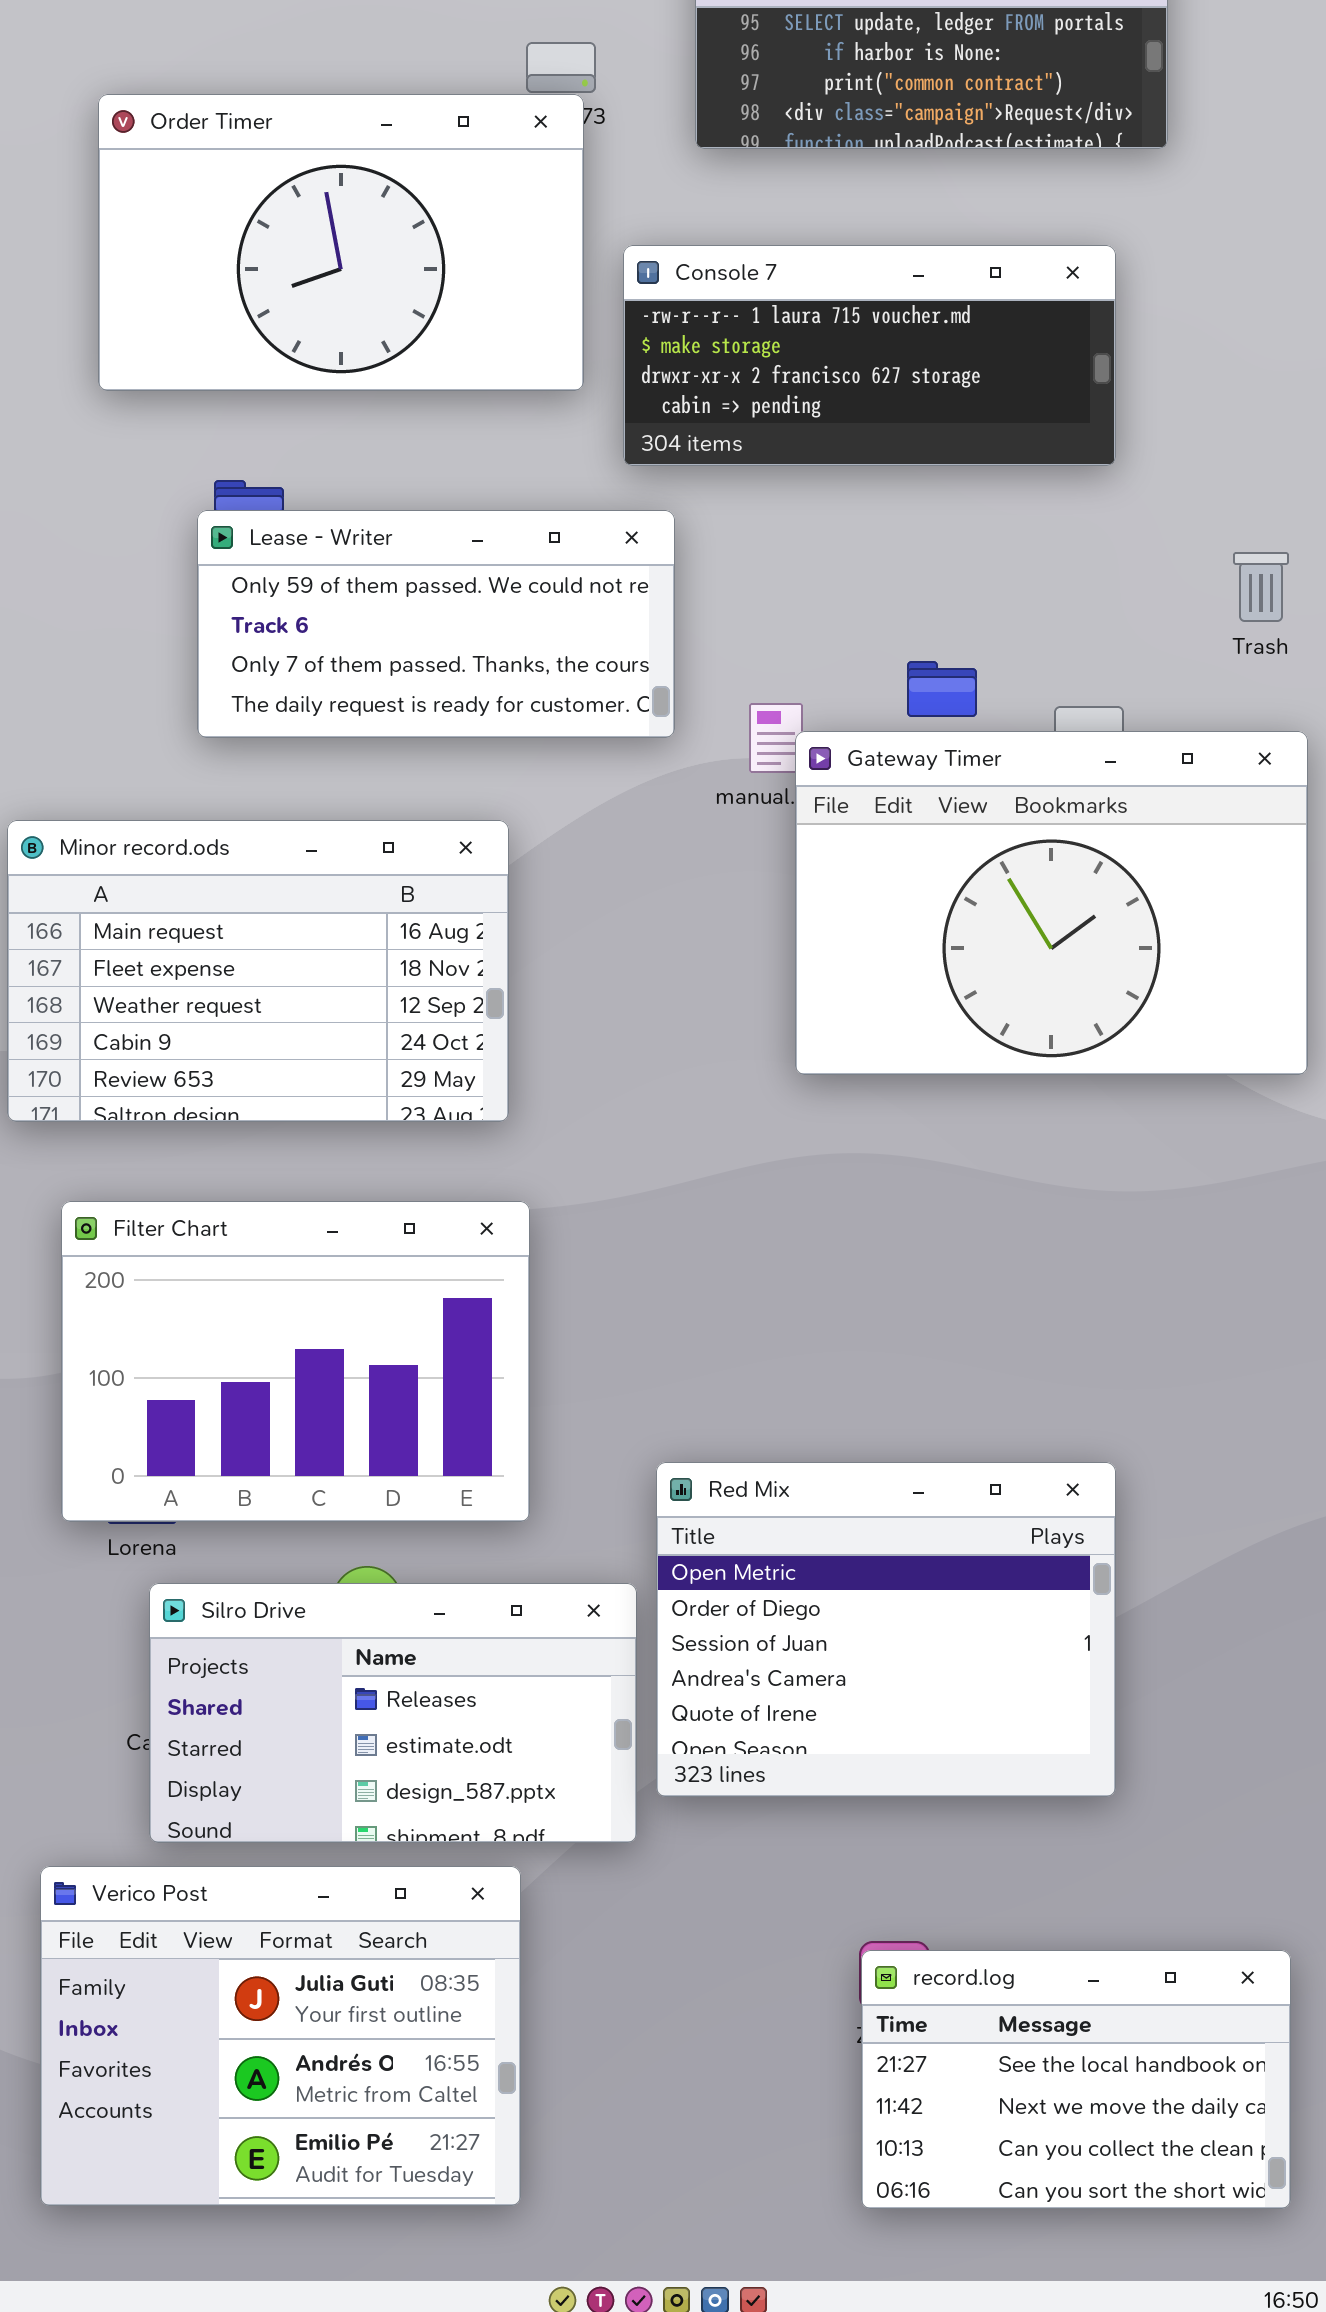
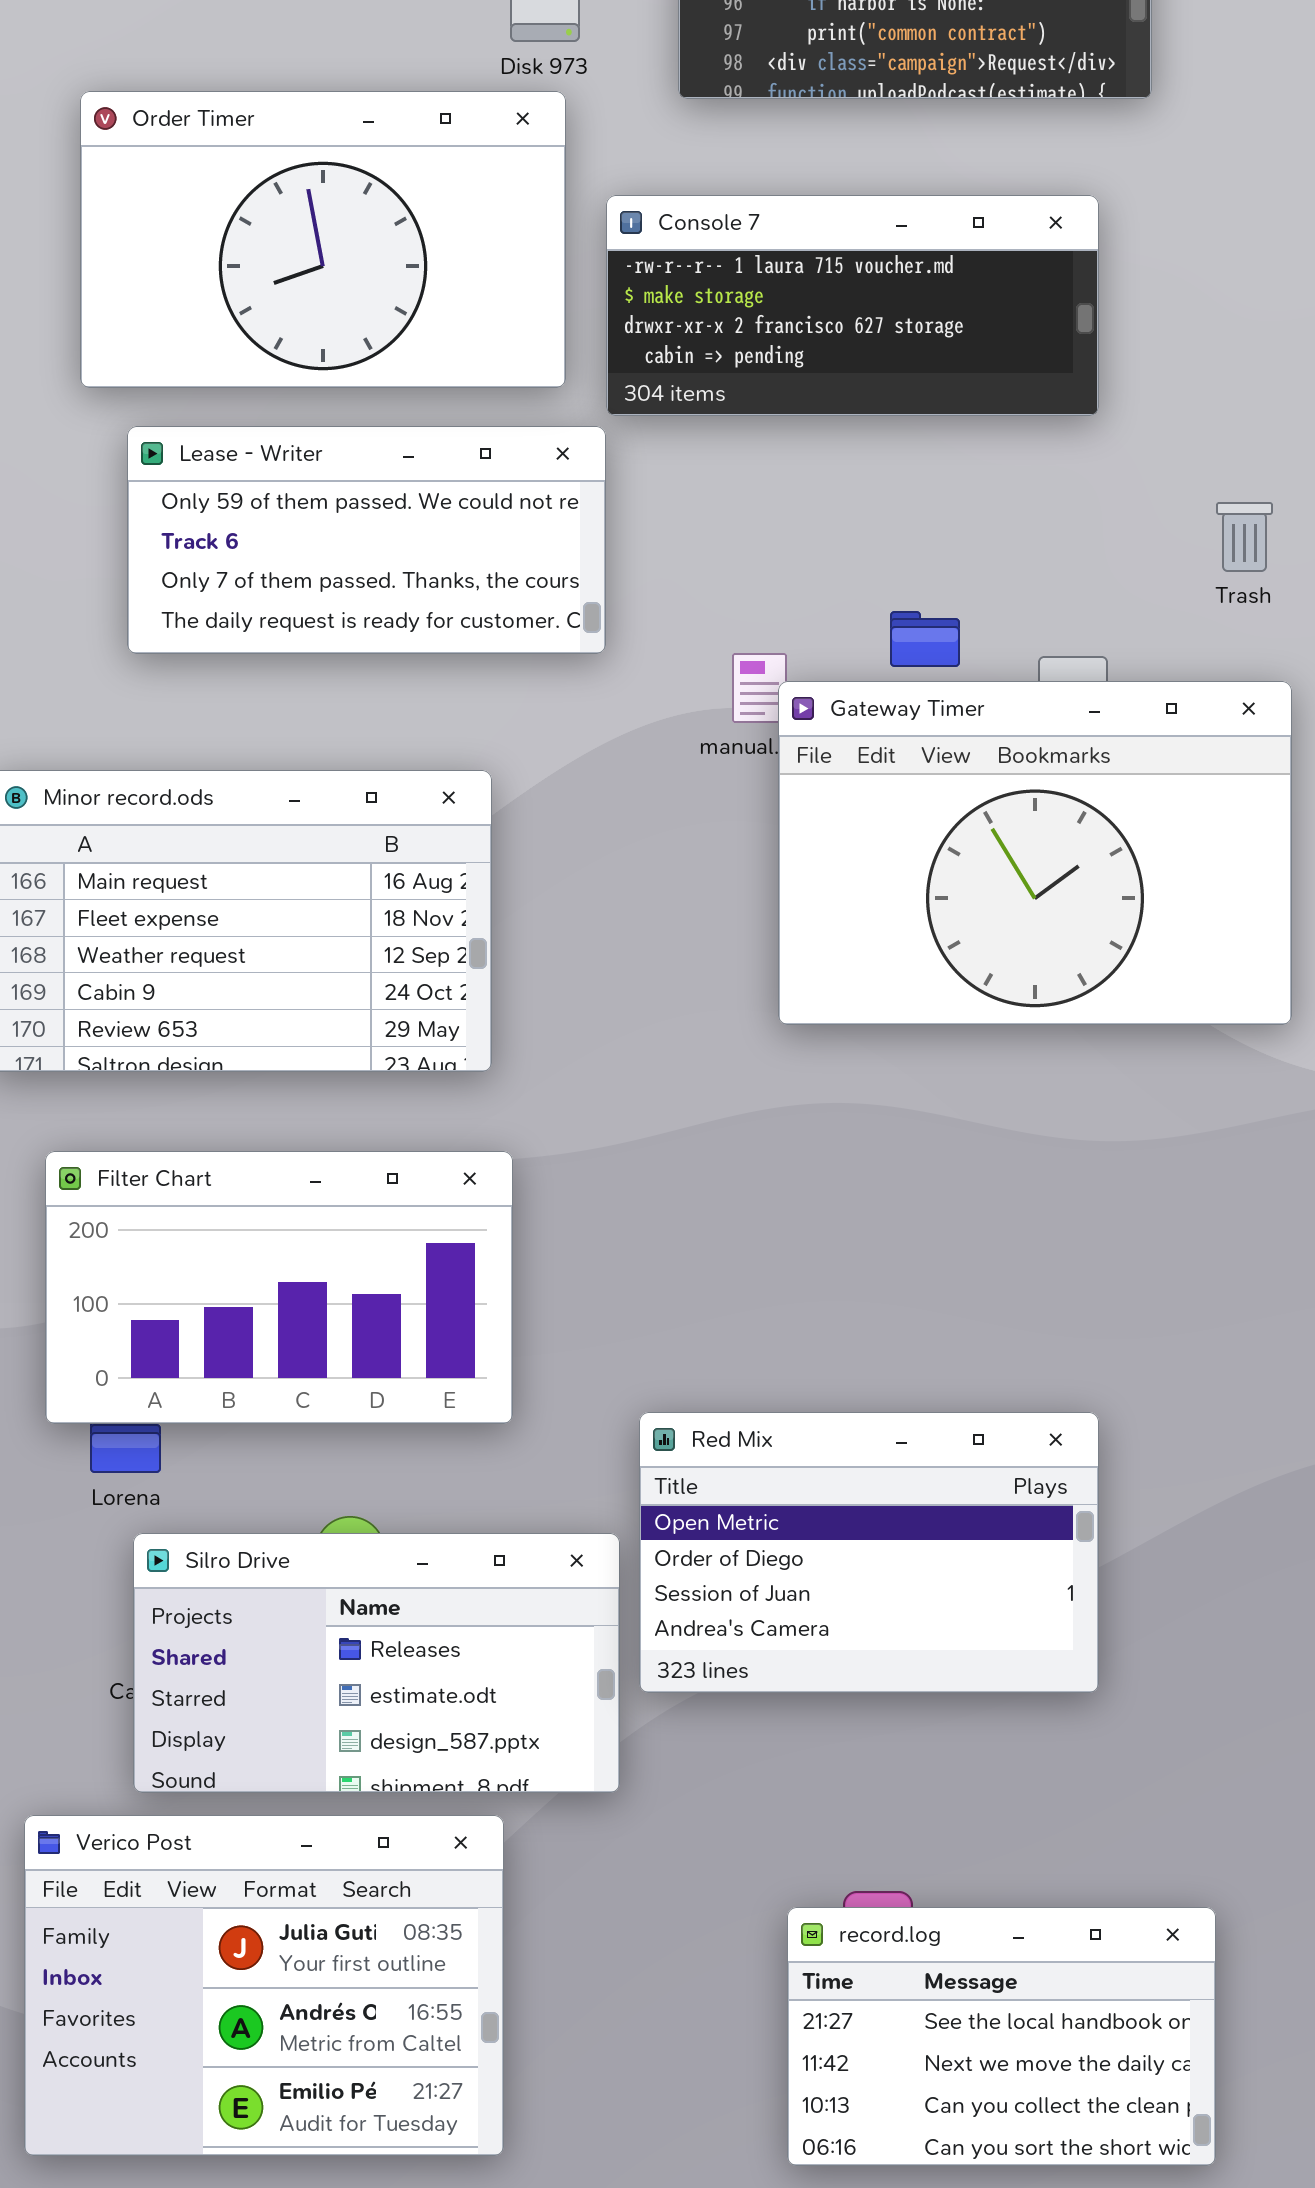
Order Timer: [98,94,584,391] -> [80,91,566,388], moved
Lease - Writer: [197,510,675,738] -> [127,426,606,654], moved
Filter Chart: [61,1201,530,1522] -> [45,1151,513,1424], resized
Red Mix: [656,1462,1116,1797] -> [639,1412,1099,1693], resized
record.log: [861,1950,1291,2209] -> [787,1907,1216,2166], moved

